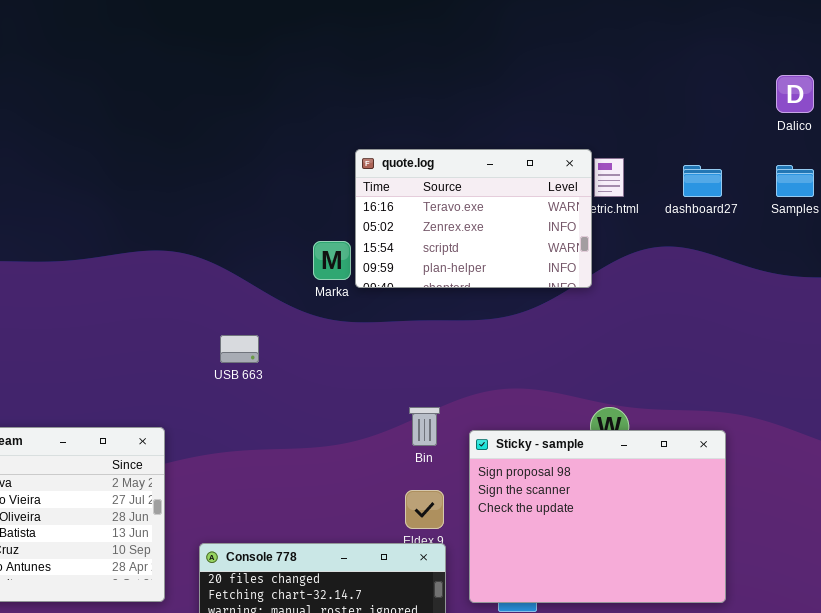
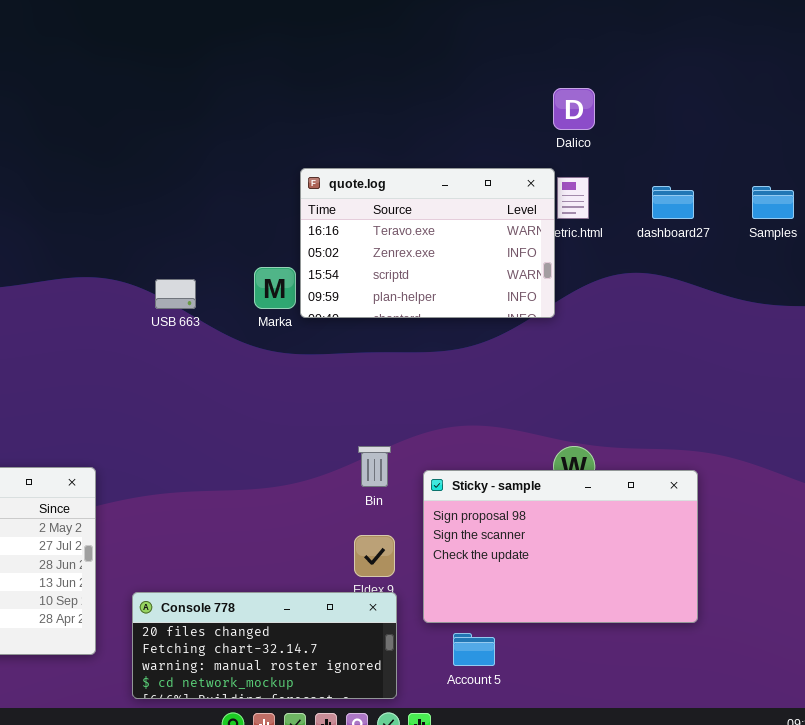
Dalico: [776,75,814,113] -> [553,88,595,130], moved
USB 663: [220,335,259,363] -> [155,279,196,309], moved
Sticky - sample: [469,430,726,603] -> [423,470,698,623], resized

